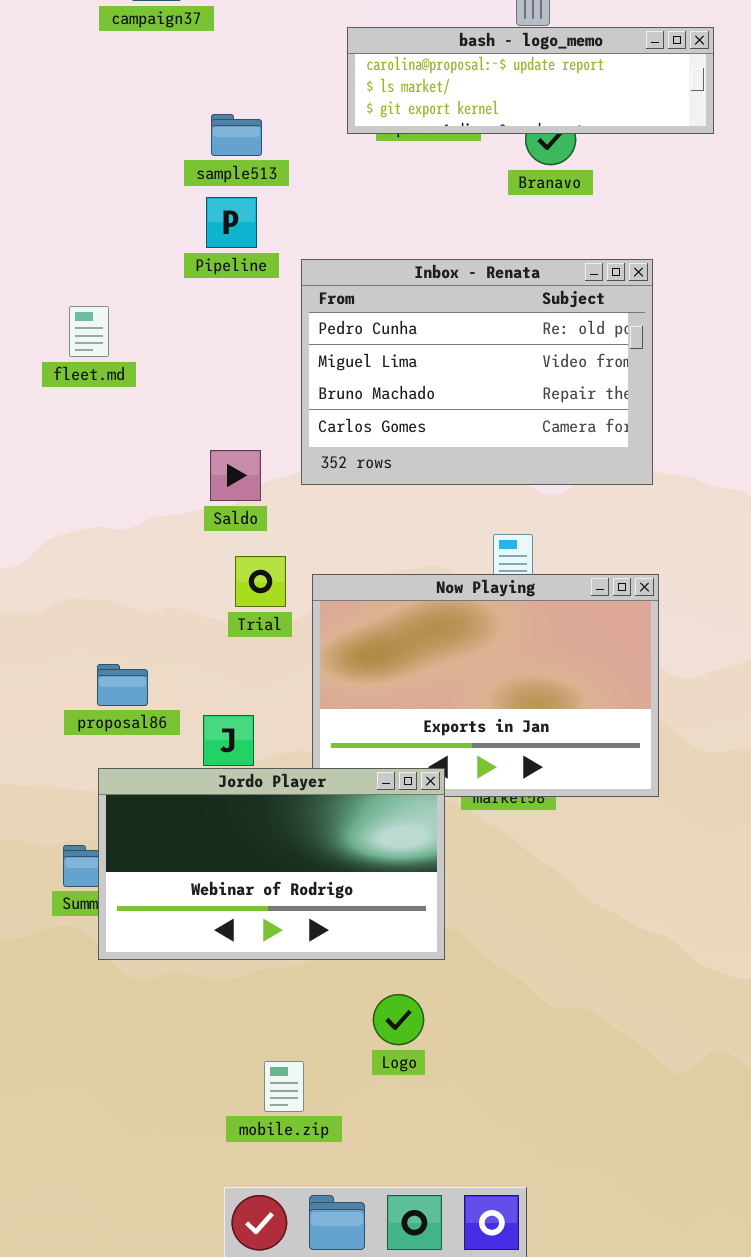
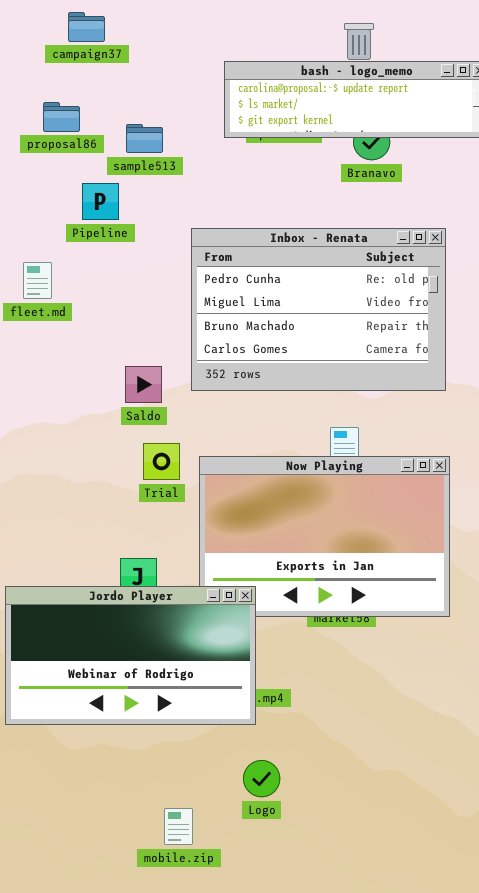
Pipeline: [206,197,257,248] -> [82,183,119,220], moved
proposal86: [97,664,148,706] -> [43,102,80,132], moved
Jordo Player: [98,768,445,960] -> [5,586,256,725], moved

